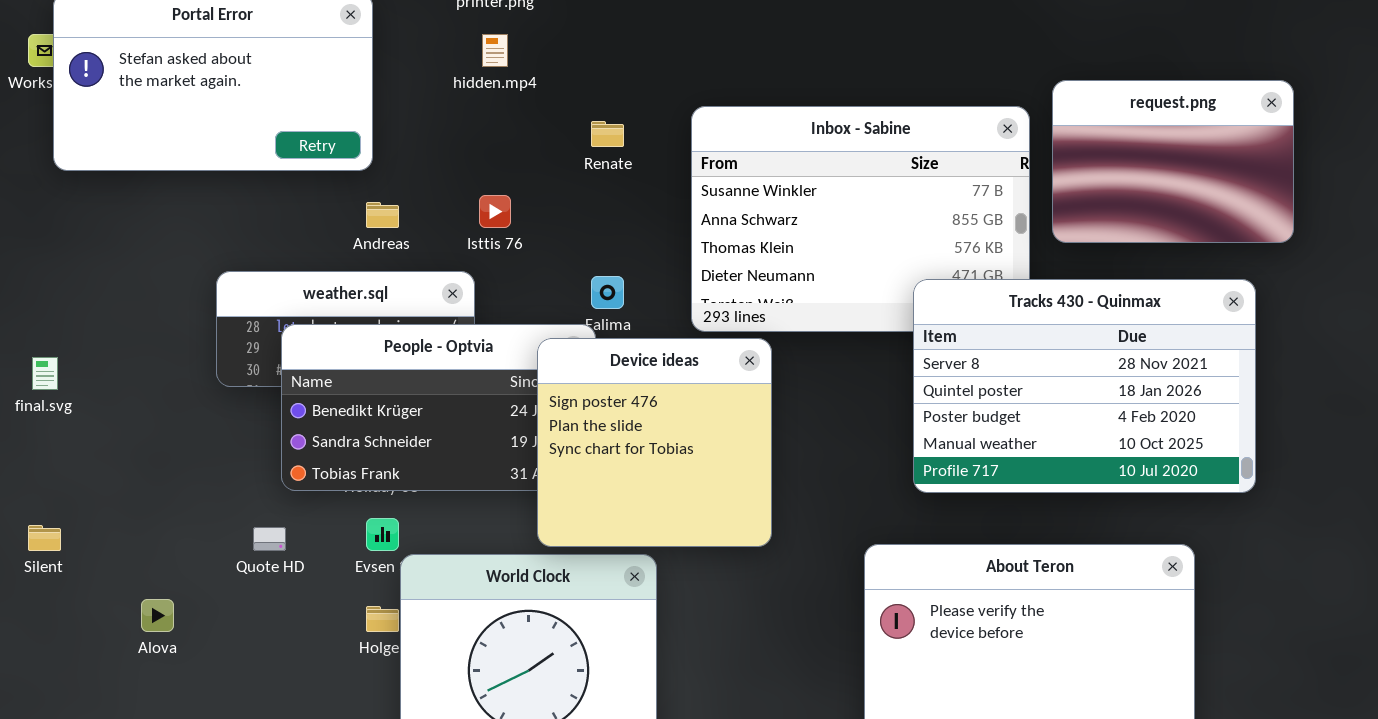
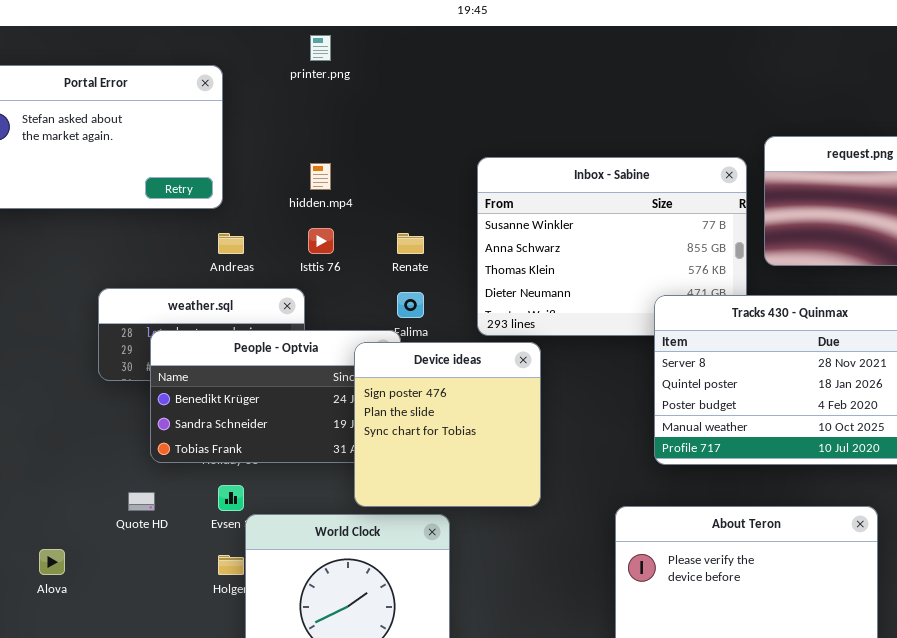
hidden.mp4: [482,34,508,67] -> [310,163,331,190], moved
Renate: [591,121,624,147] -> [397,233,424,254], moved

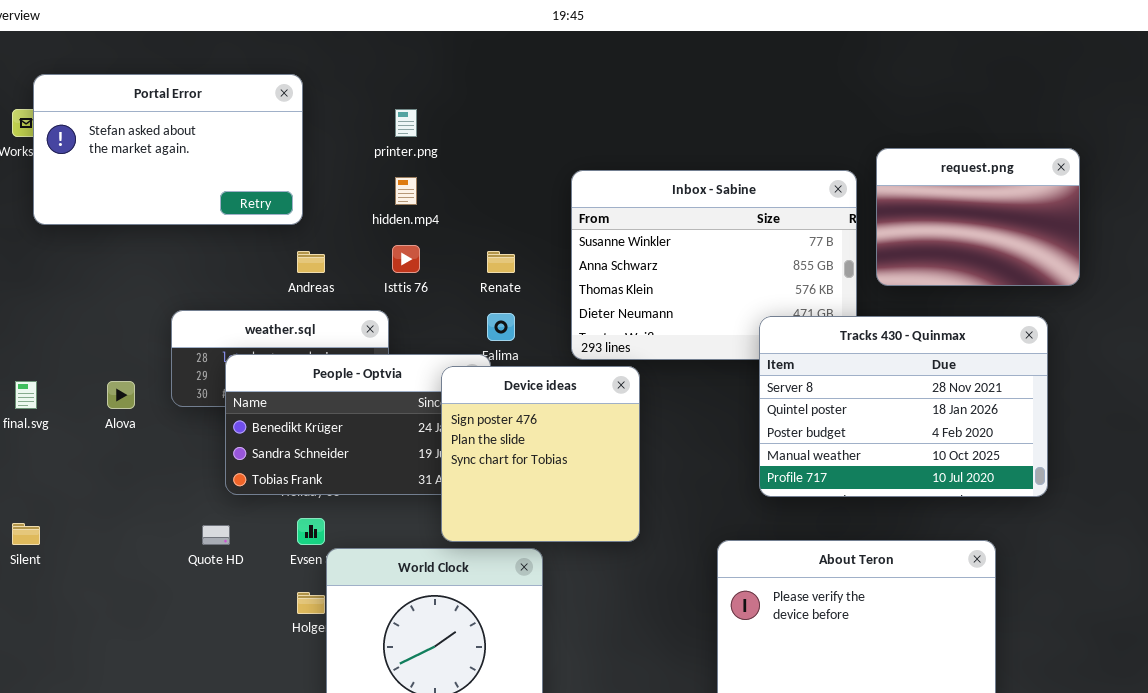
printer.png: [310,35,331,61] -> [395,109,417,137], moved
Alova: [39,549,65,575] -> [107,381,135,409], moved

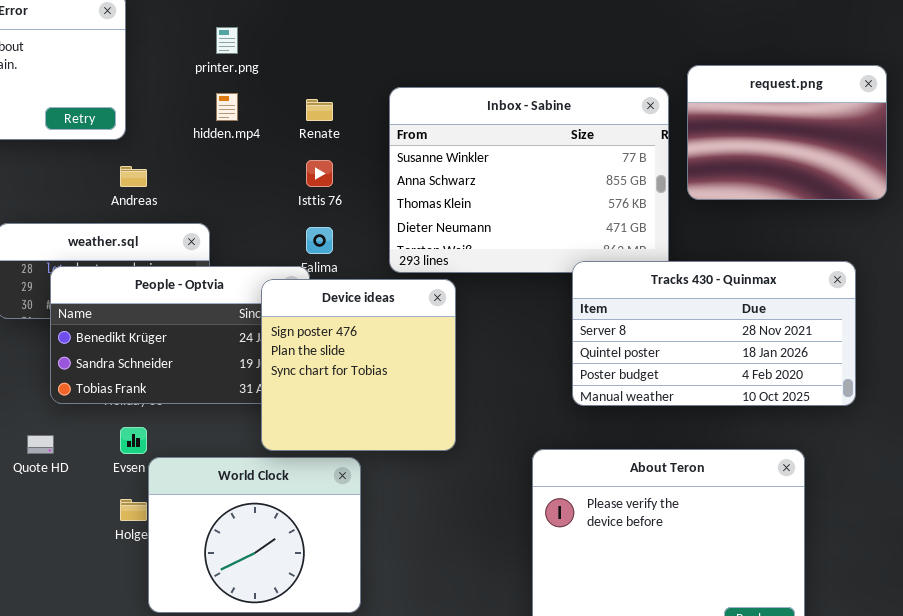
Isttis 76: [392,245,420,273] -> [306,160,333,187], moved
Renate: [487,251,515,273] -> [306,99,333,121], moved
Tracks 430 - Quinmax: [759,316,1048,497] -> [572,261,856,406], resized

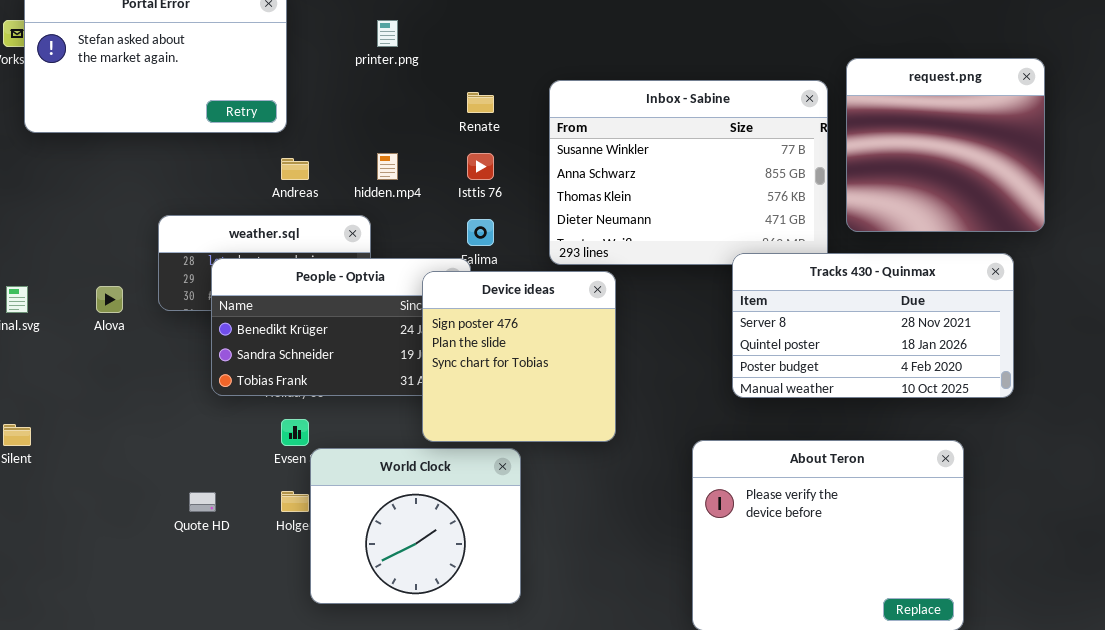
request.png: [687,65,887,200] -> [846,58,1045,232], resized
hidden.mp4: [216,93,238,121] -> [377,153,398,180], moved
Quote HD: [27,435,54,454] -> [189,492,216,512], moved

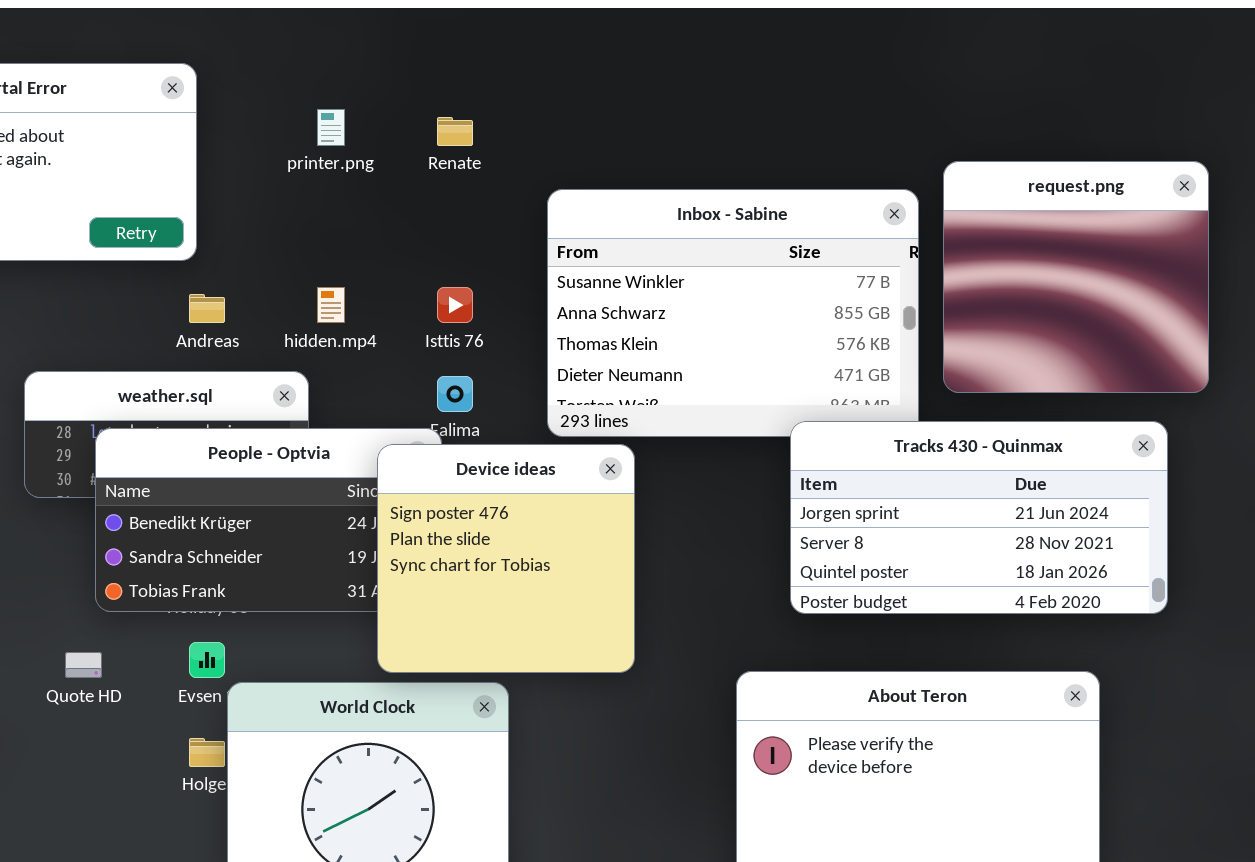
Renate: [467,92,494,113] -> [437,117,473,146], moved
Tracks 430 - Quinmax: [732,253,1014,398] -> [790,421,1168,614], scrolled up 1 row
Quote HD: [189,492,216,512] -> [65,652,102,678], moved

